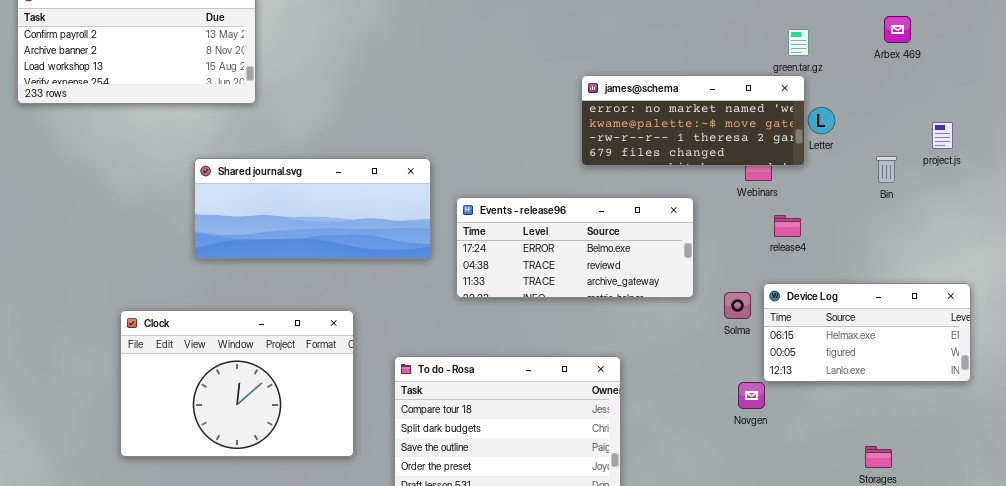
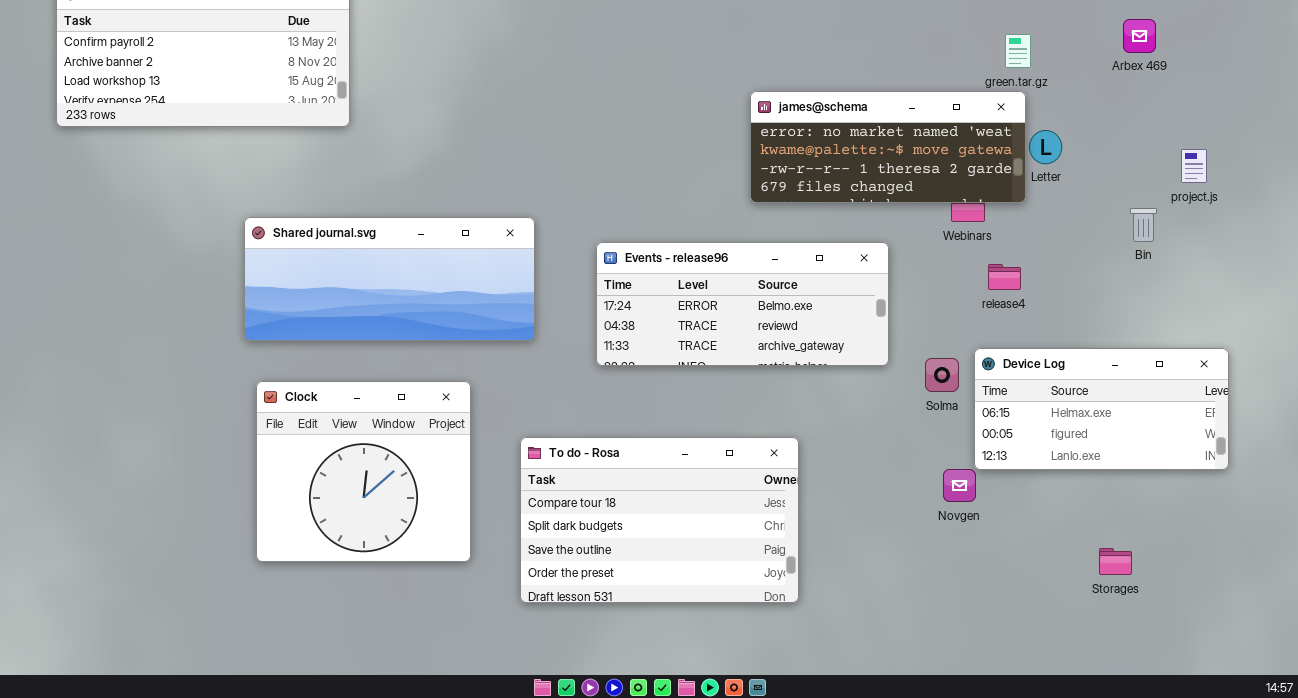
Bin: [876,156,897,183] -> [1130,208,1157,242], moved
Shared journal.svg: [194,158,431,259] -> [244,217,535,341], moved
Clock: [120,310,354,457] -> [256,381,471,562], resized

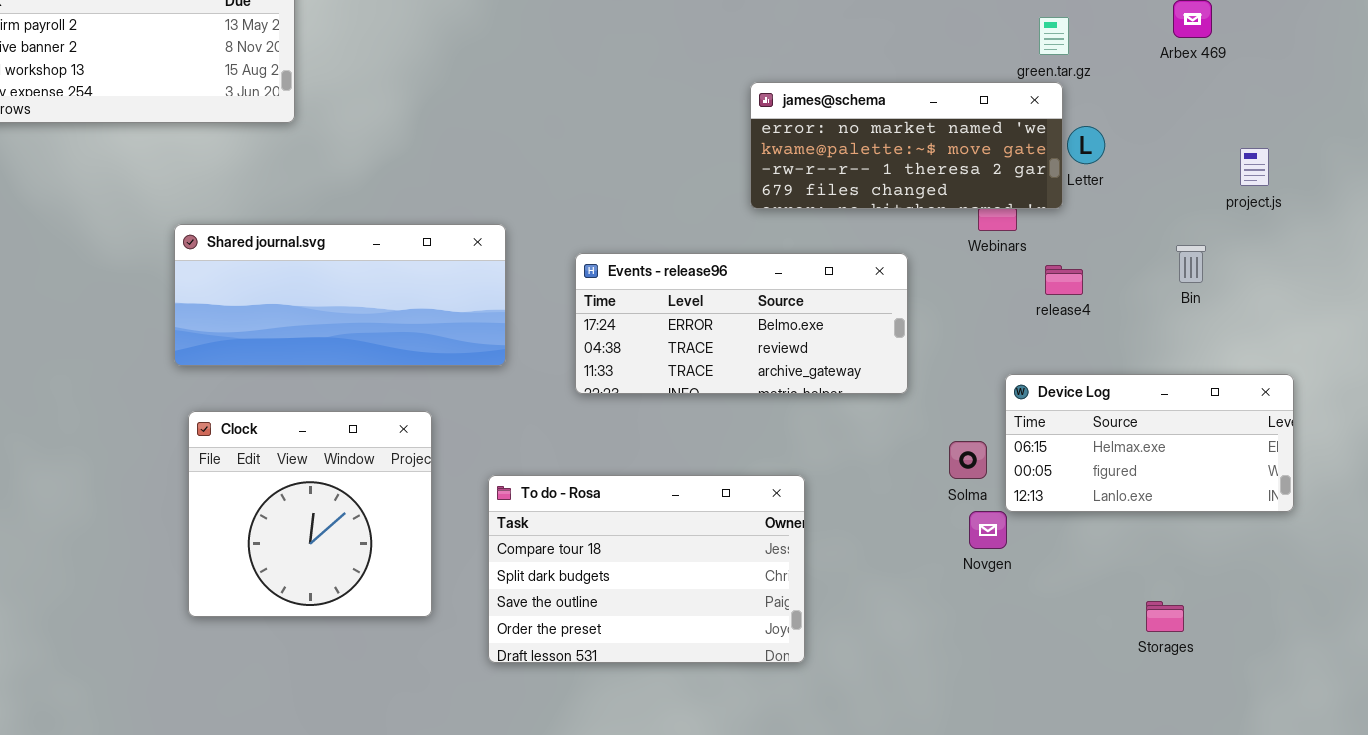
Bin: [1130,208,1157,242] -> [1176,245,1206,283], moved
release4: [988,264,1021,290] -> [1045,265,1083,295], moved
Solma: [925,358,959,392] -> [949,441,987,479], moved

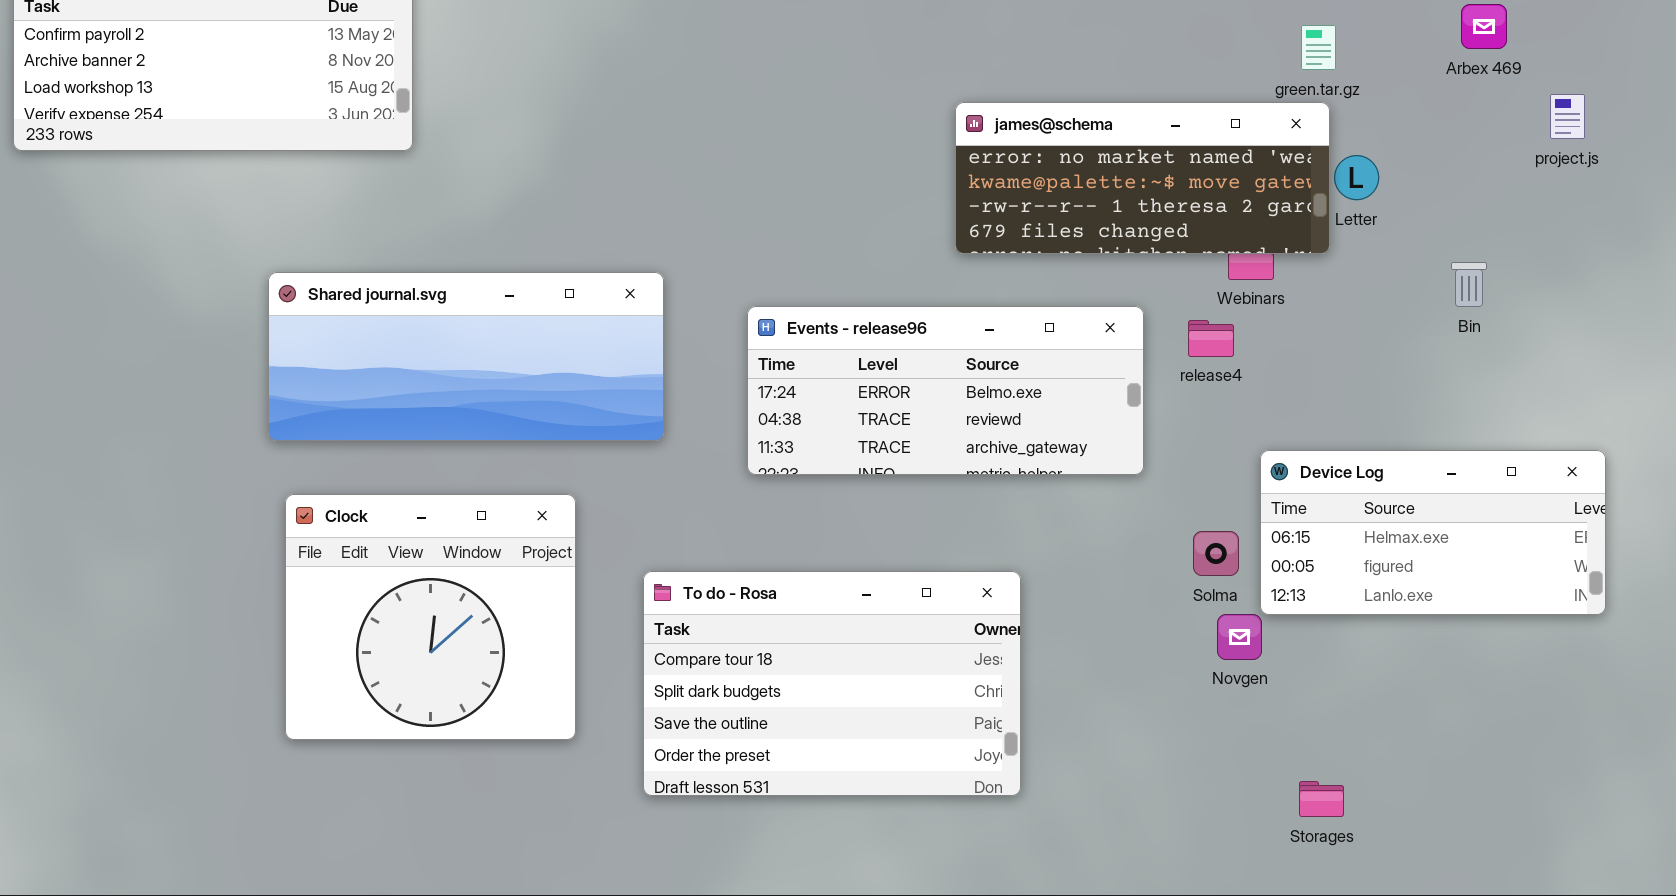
project.js: [1240,148,1269,186] -> [1550,94,1585,139], moved
Bin: [1176,245,1206,283] -> [1451,262,1487,307], moved
release4: [1045,265,1083,295] -> [1188,320,1234,357], moved
Storages: [1146,601,1184,632] -> [1299,781,1344,817], moved

